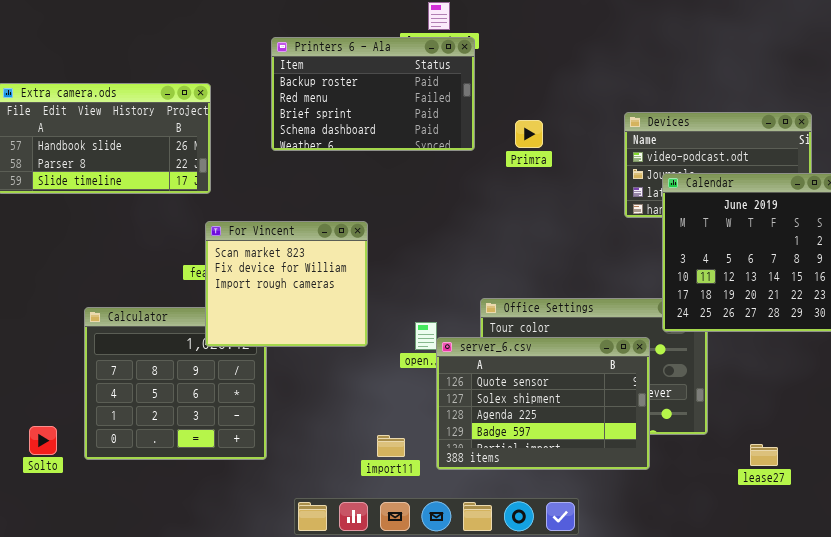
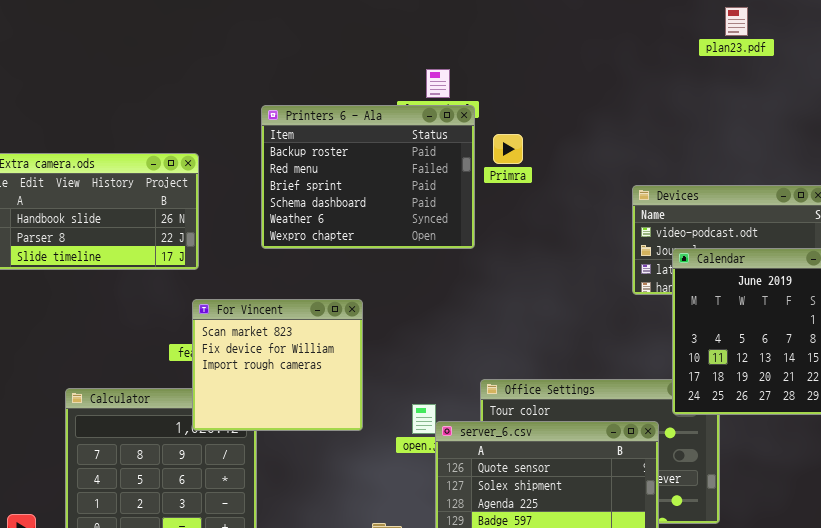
Printers 6 - Ala: [271,37,475,151] -> [261,105,475,249], resized
Primra: [515,120,543,148] -> [493,134,523,164], moved

